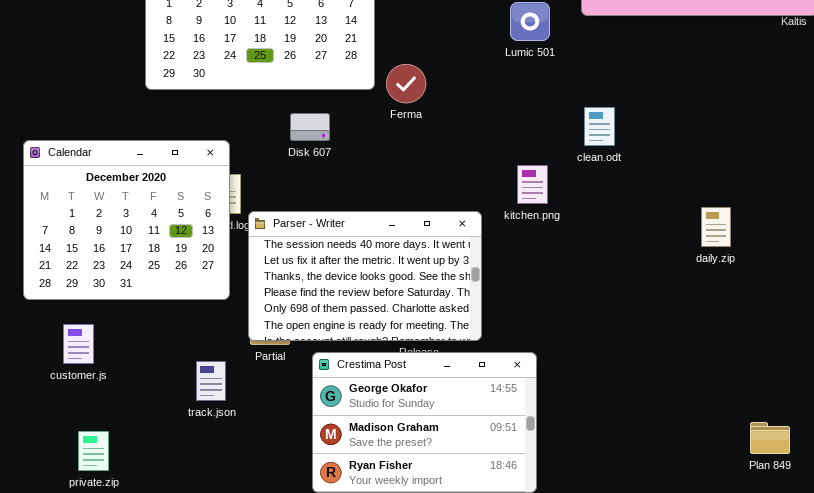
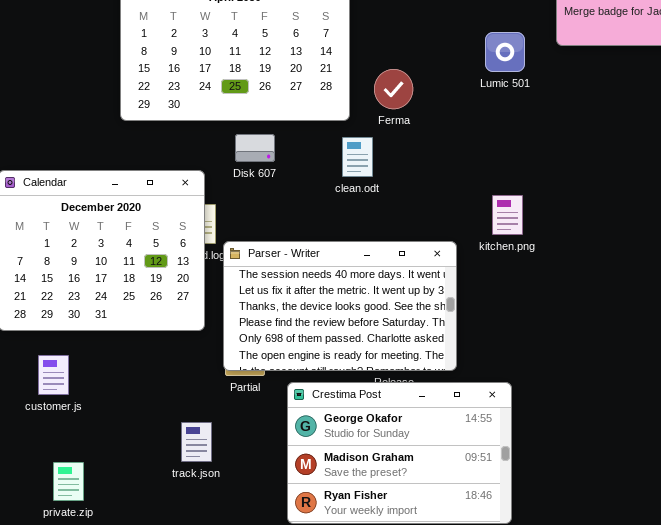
Ferma: [386,64,426,103] -> [374,69,413,109], moved
clean.odt: [584,107,615,146] -> [342,137,373,177], moved
Disk 607: [290,113,330,141] -> [235,134,275,162], moved
track.json: [196,361,226,401] -> [181,422,212,462], moved

